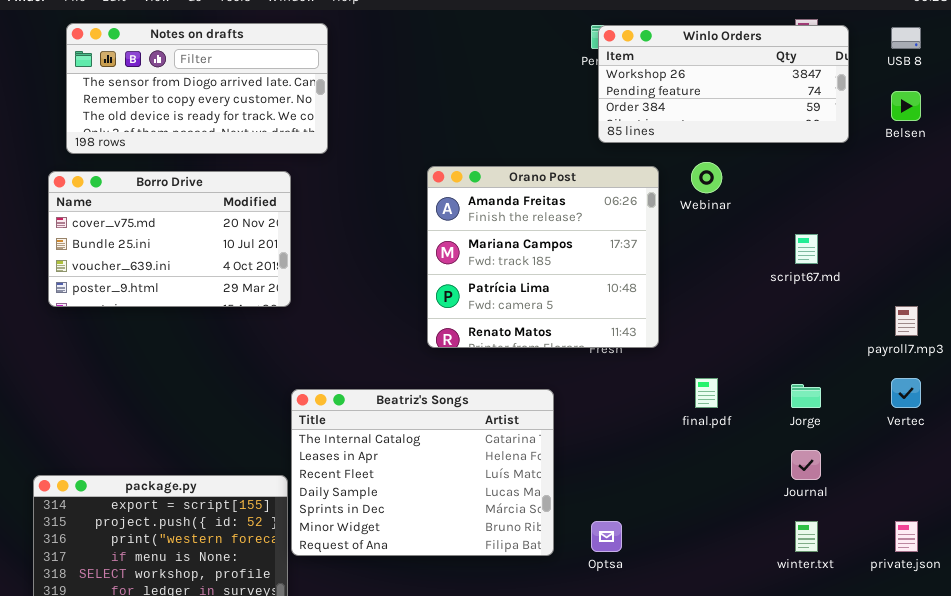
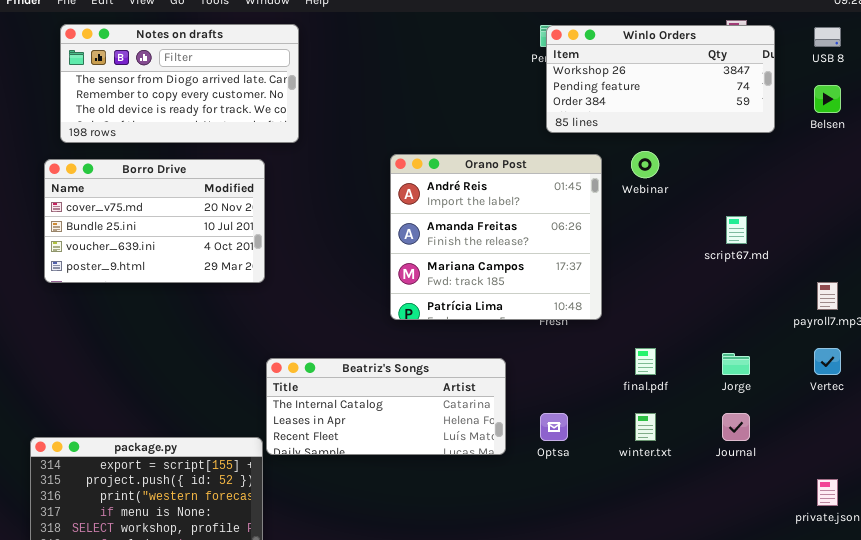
Orano Post: [427,166,659,348] -> [390,154,602,320], scrolled up 1 row
Beatriz's Songs: [291,389,554,556] -> [266,358,506,455], resized
Optsa: [591,521,622,552] -> [540,413,568,441], moved
winter.txt: [795,521,818,552] -> [635,413,656,441], moved

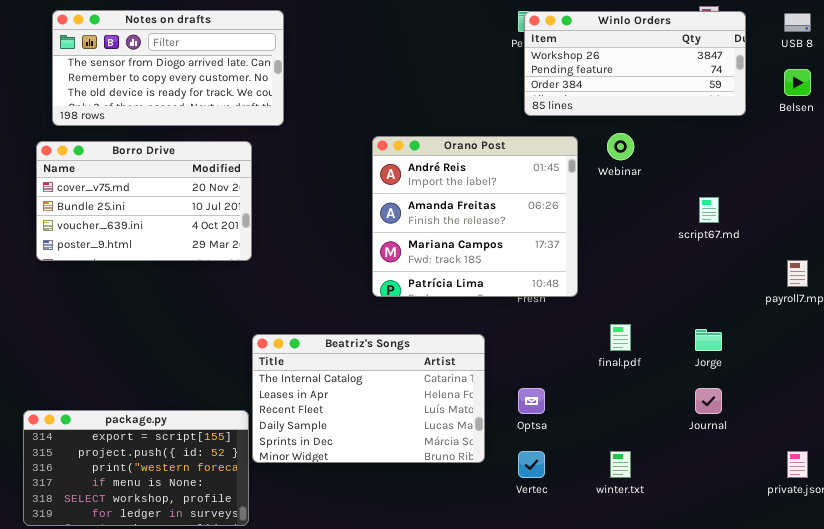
Vertec: [814,348,841,375] -> [518,451,545,478], moved
Beatriz's Songs: [266,358,506,455] -> [252,334,485,463], resized
winter.txt: [635,413,656,441] -> [610,451,631,478], moved

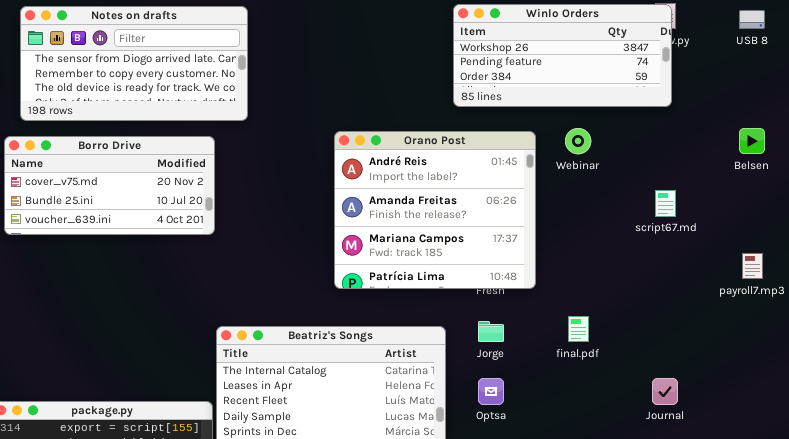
Winlo Orders: [524,11,746,116] -> [453,4,672,107], moved
Belsen: [784,69,811,96] -> [739,128,765,154], moved
Borro Drive: [36,141,252,261] -> [4,136,215,235], resized
Jorge: [695,329,722,351] -> [478,321,504,342], moved

